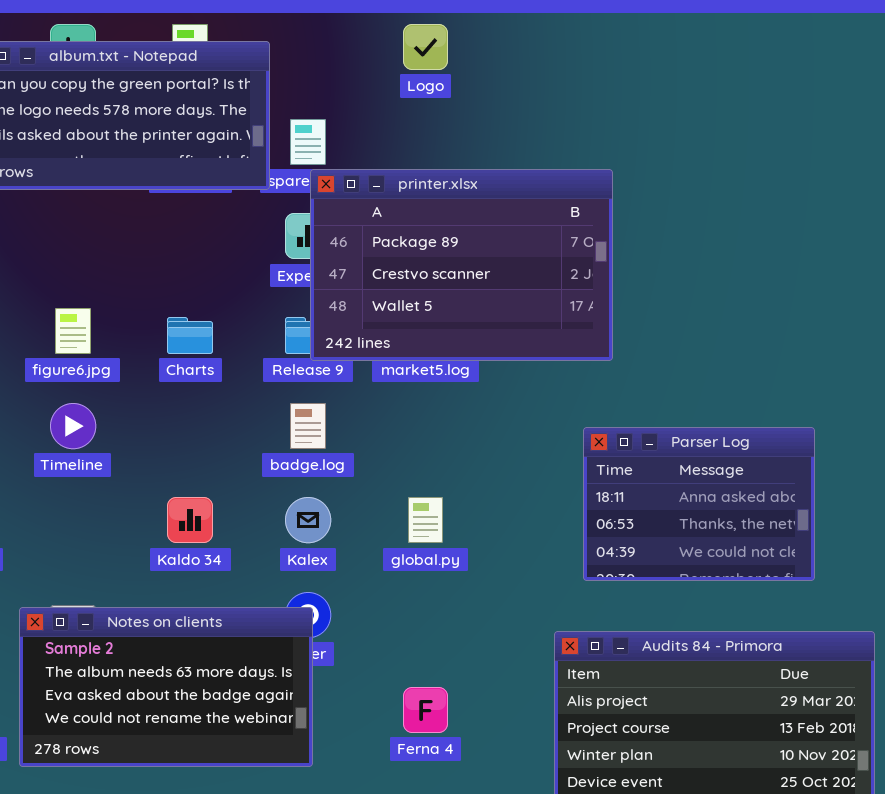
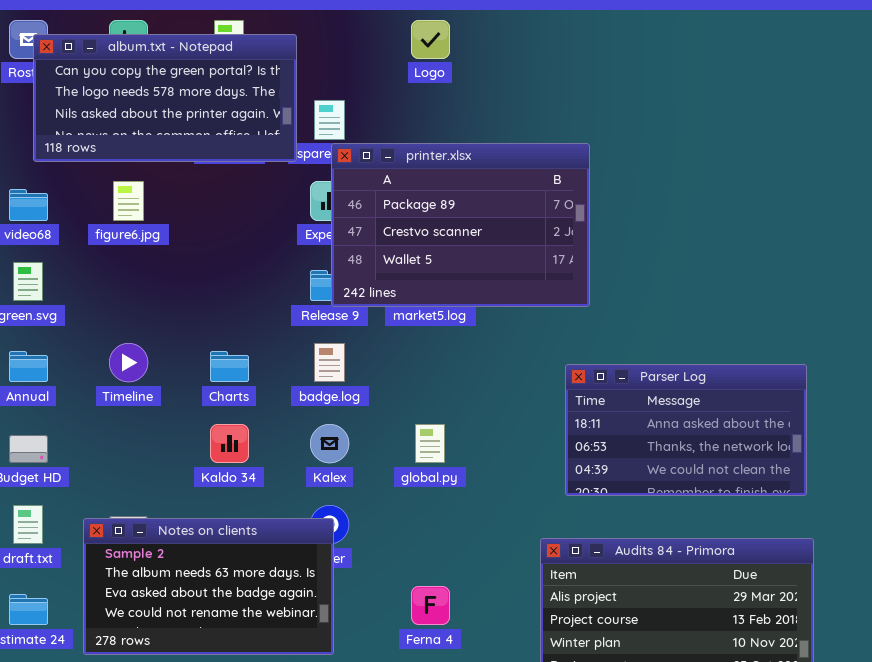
figure6.jpg: [55,308,91,354] -> [113,181,144,221], moved
Charts: [167,317,213,354] -> [210,351,249,382], moved
Parser Log: [583,427,815,581] -> [565,364,807,496], resized

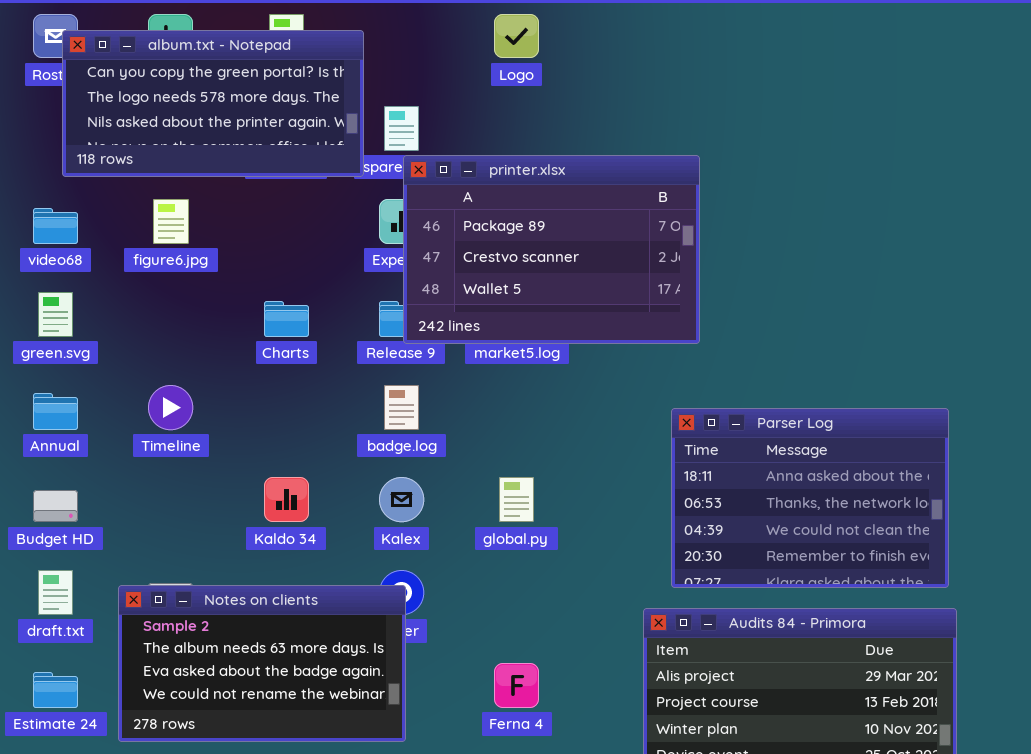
Charts: [210,351,249,382] -> [264,301,309,337], moved
Parser Log: [565,364,807,496] -> [671,408,949,588], resized

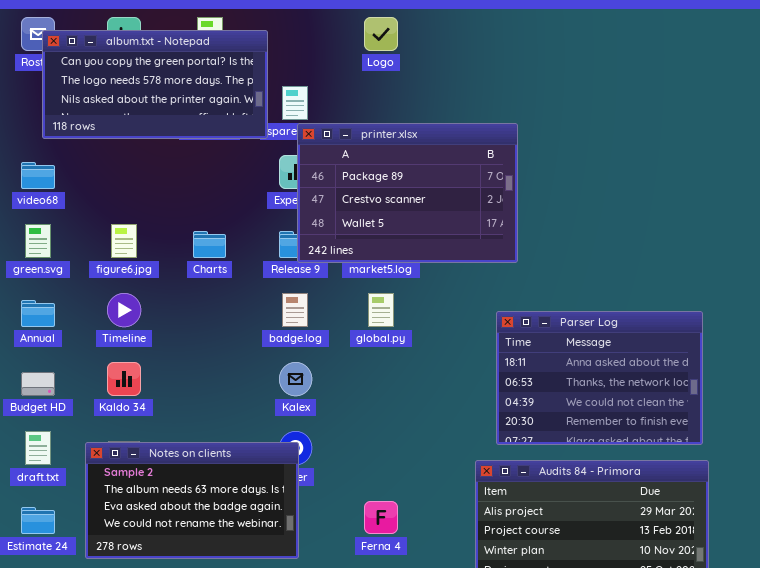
figure6.jpg: [153,199,189,244] -> [111,224,137,258], moved
Kaldo 34: [264,477,309,522] -> [107,362,141,396], moved
global.py: [499,477,534,522] -> [368,293,394,327], moved

